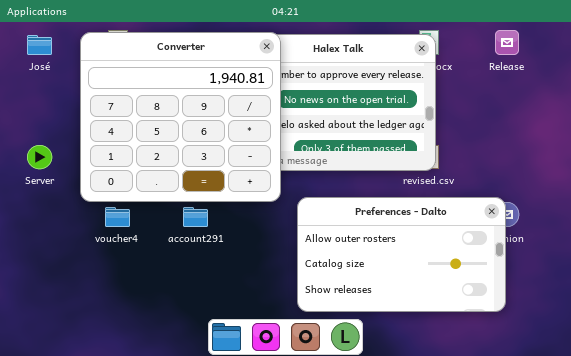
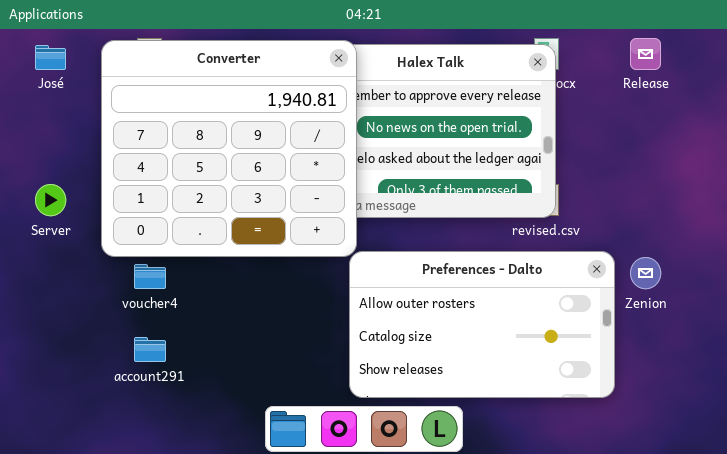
Preferences - Dalto: [297,197,506,312] -> [349,251,615,398], moved
account291: [183,207,208,227] -> [134,337,166,362], moved

